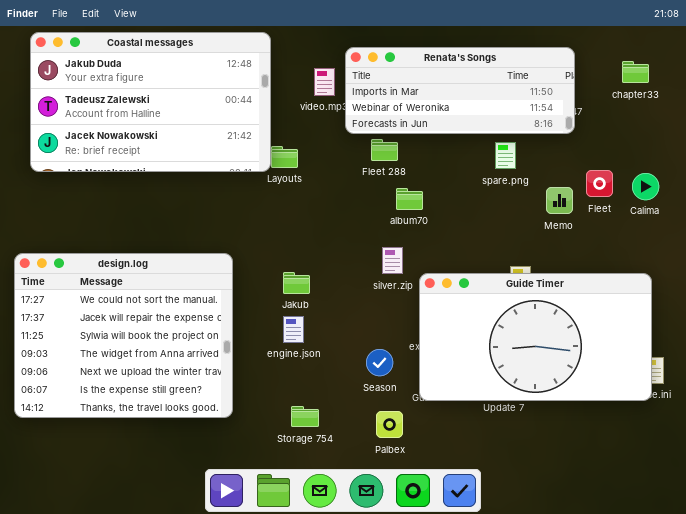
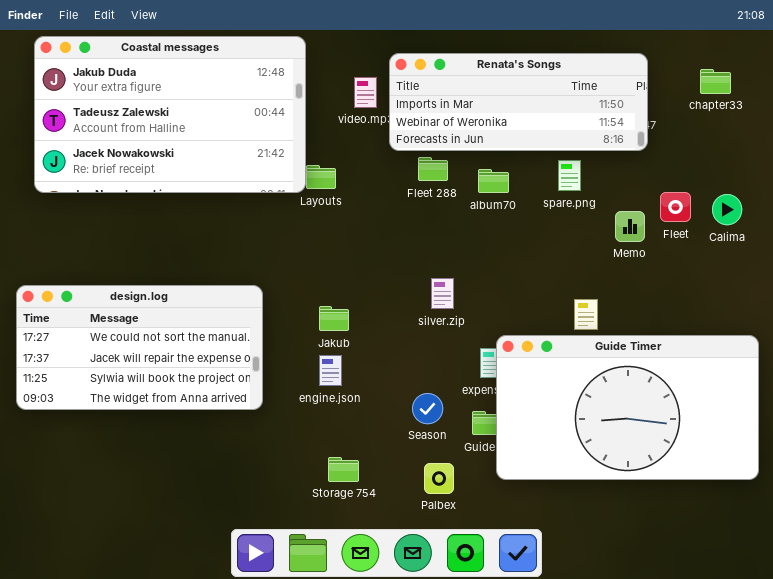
album70: [396,188,423,210] -> [478,169,509,193], moved
design.log: [14,253,233,418] -> [16,285,263,410], resized
Guide Timer: [419,273,652,401] -> [496,335,759,480], moved

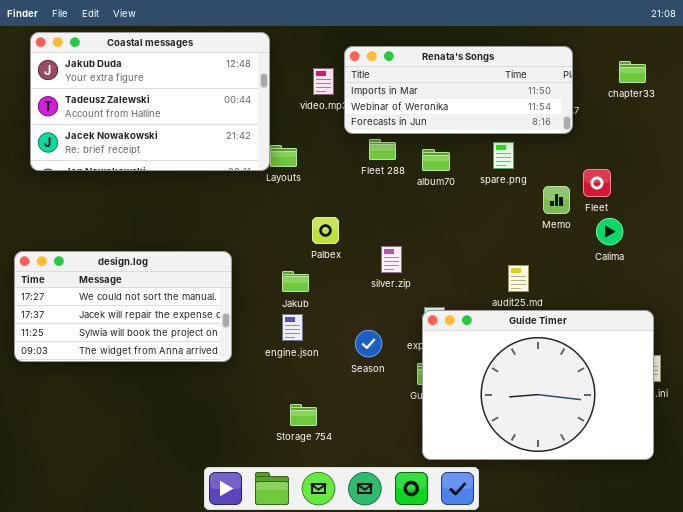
Calima: [712,194,742,225] -> [596,218,623,245], moved
Guide Timer: [496,335,759,480] -> [422,310,654,460], moved, resized
Season: [412,393,443,424] -> [355,330,382,357], moved
Palbex: [424,463,454,494] -> [312,217,339,244], moved

